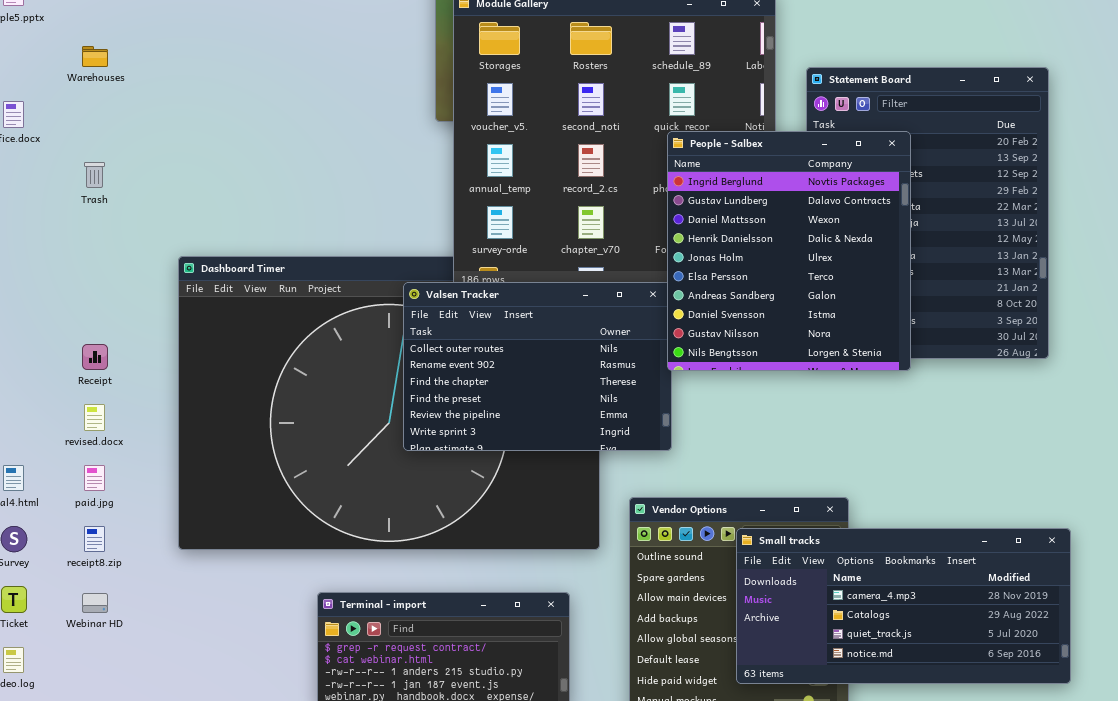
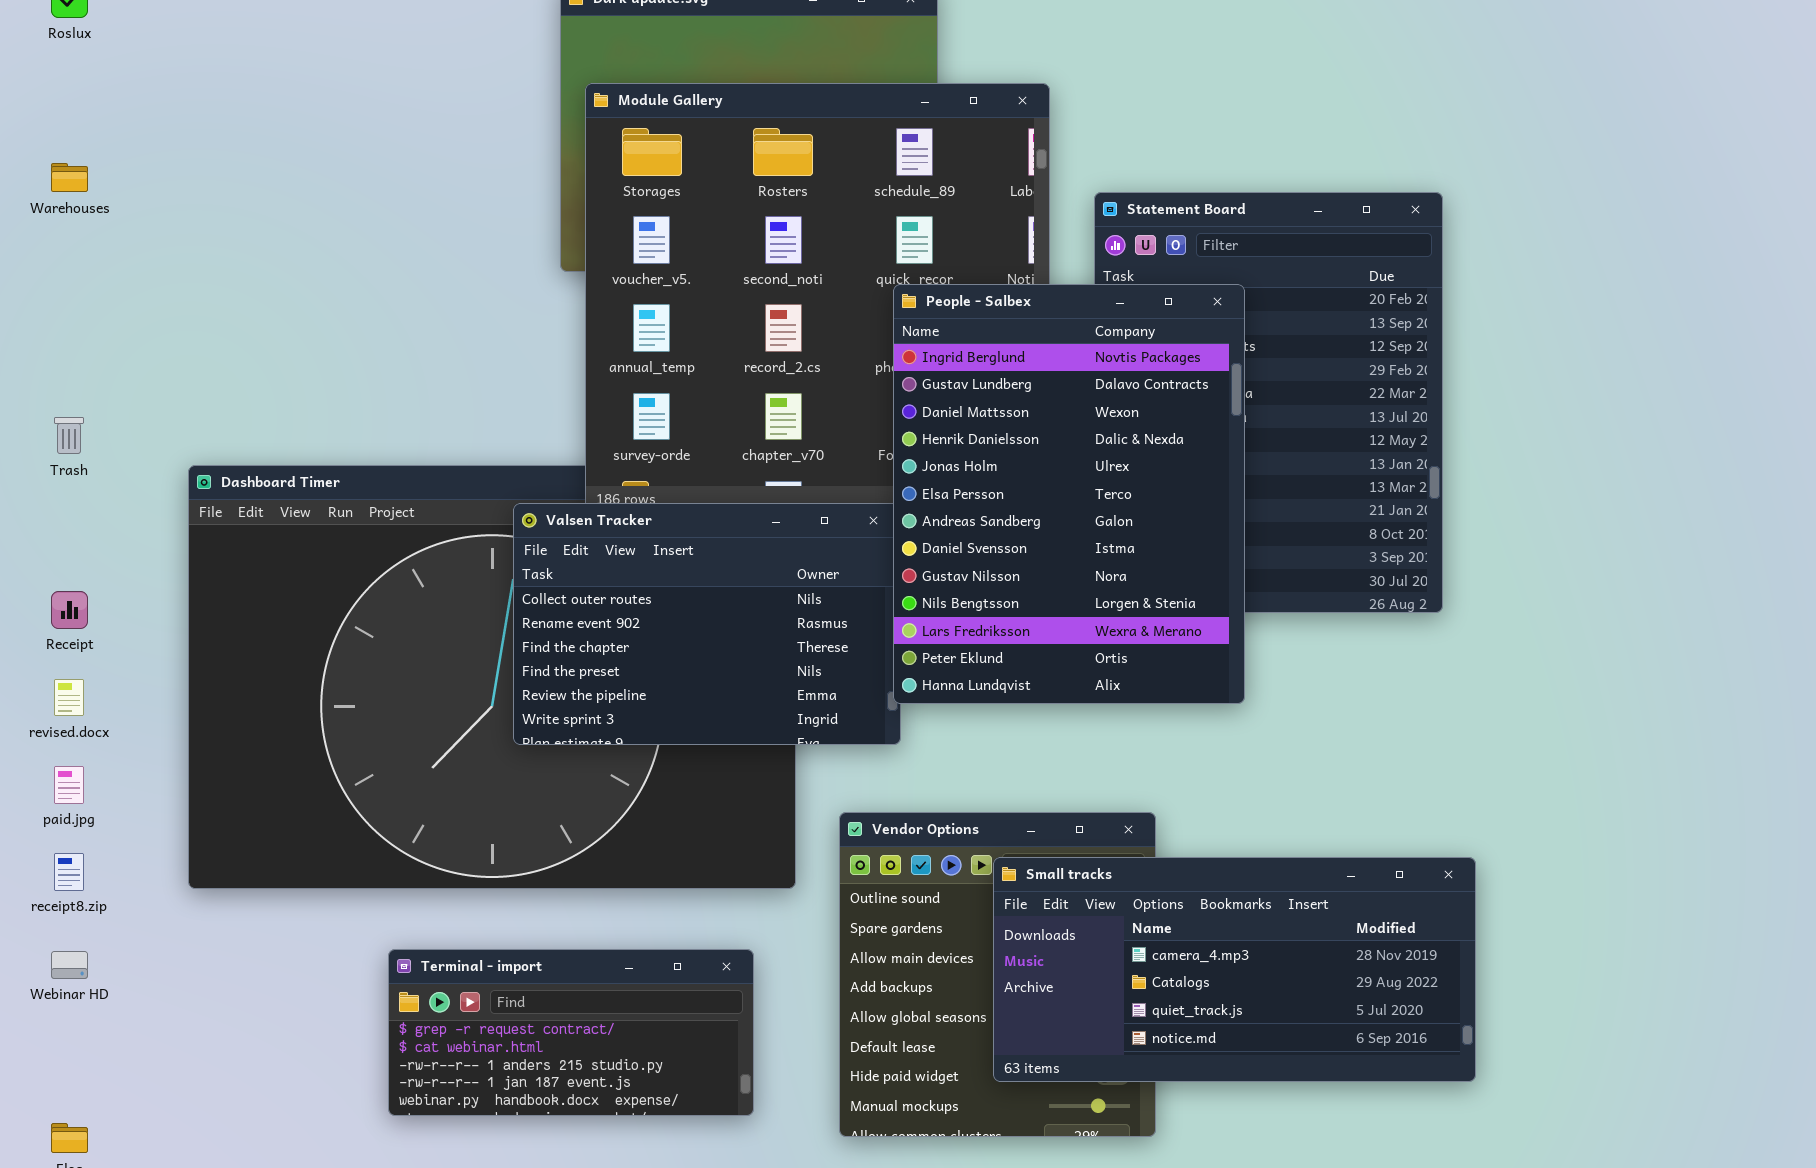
People - Salbex: [667,131,911,371] -> [893,284,1245,704], resized
Trash: [84,162,105,188] -> [54,417,84,454], moved

